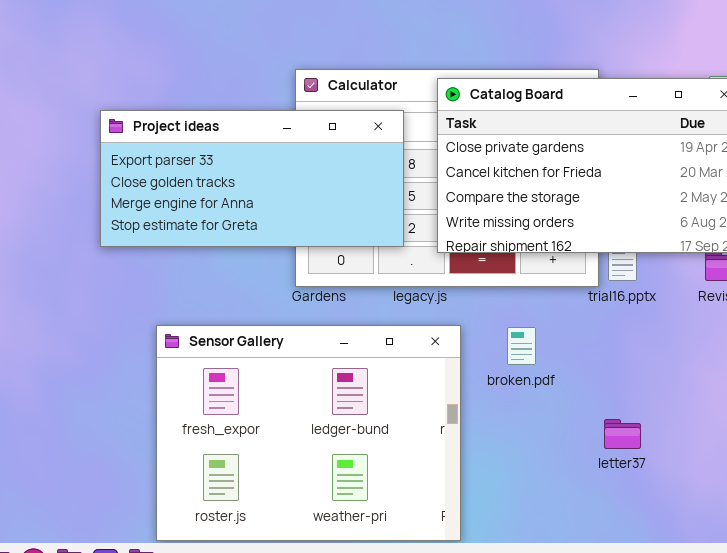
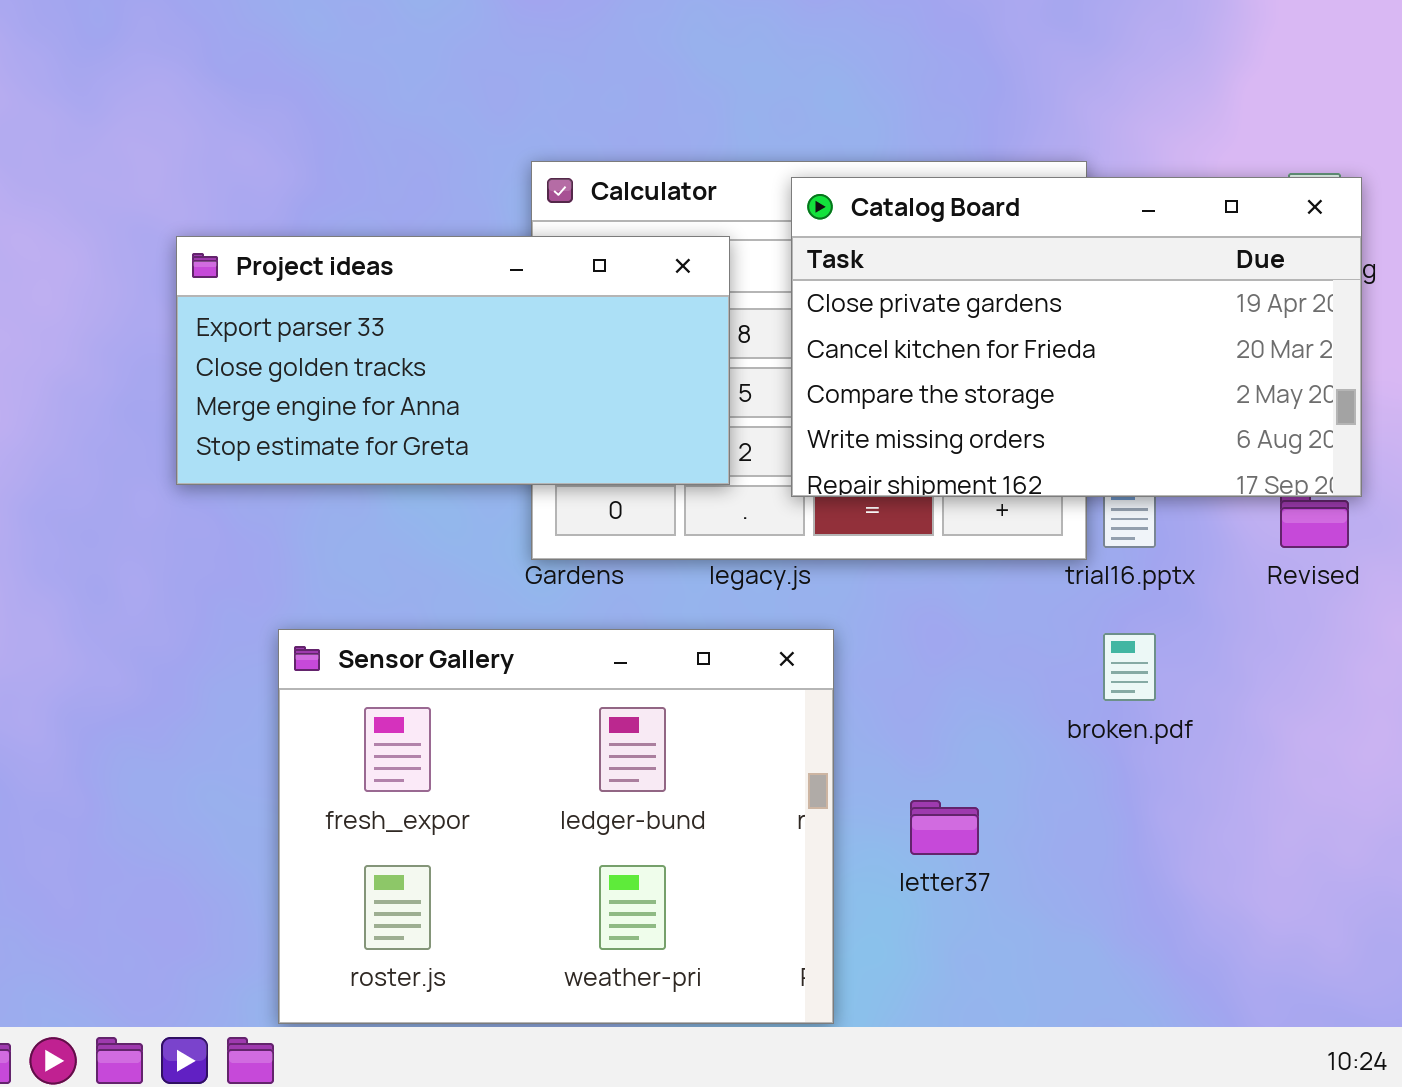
broken.pdf: [507,327,536,365] -> [1103,633,1156,701], moved
letter37: [604,419,641,449] -> [910,800,979,855], moved

